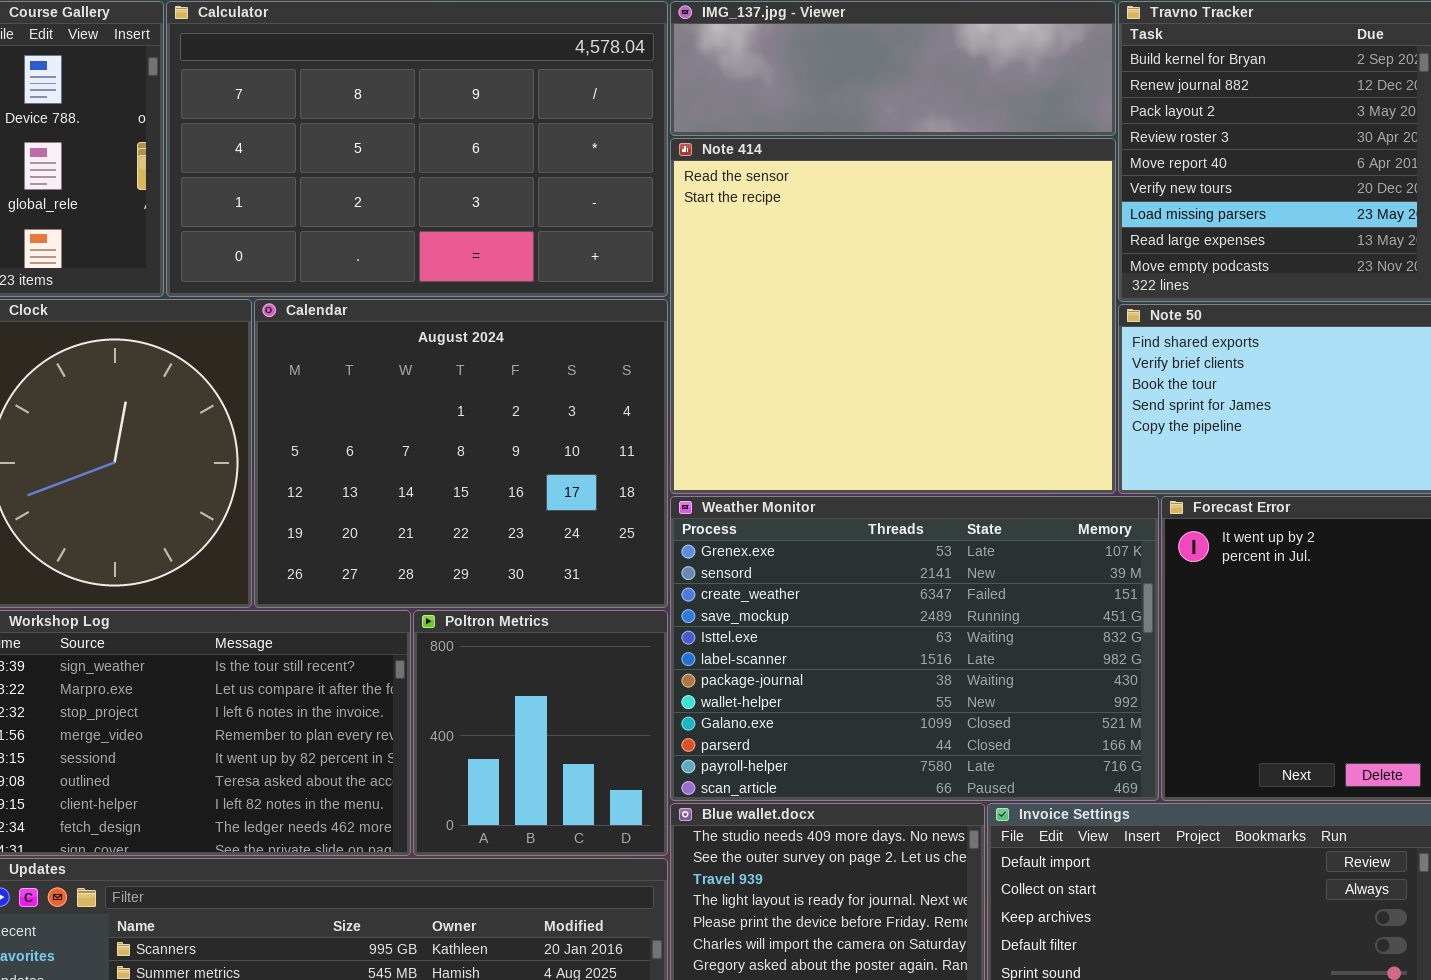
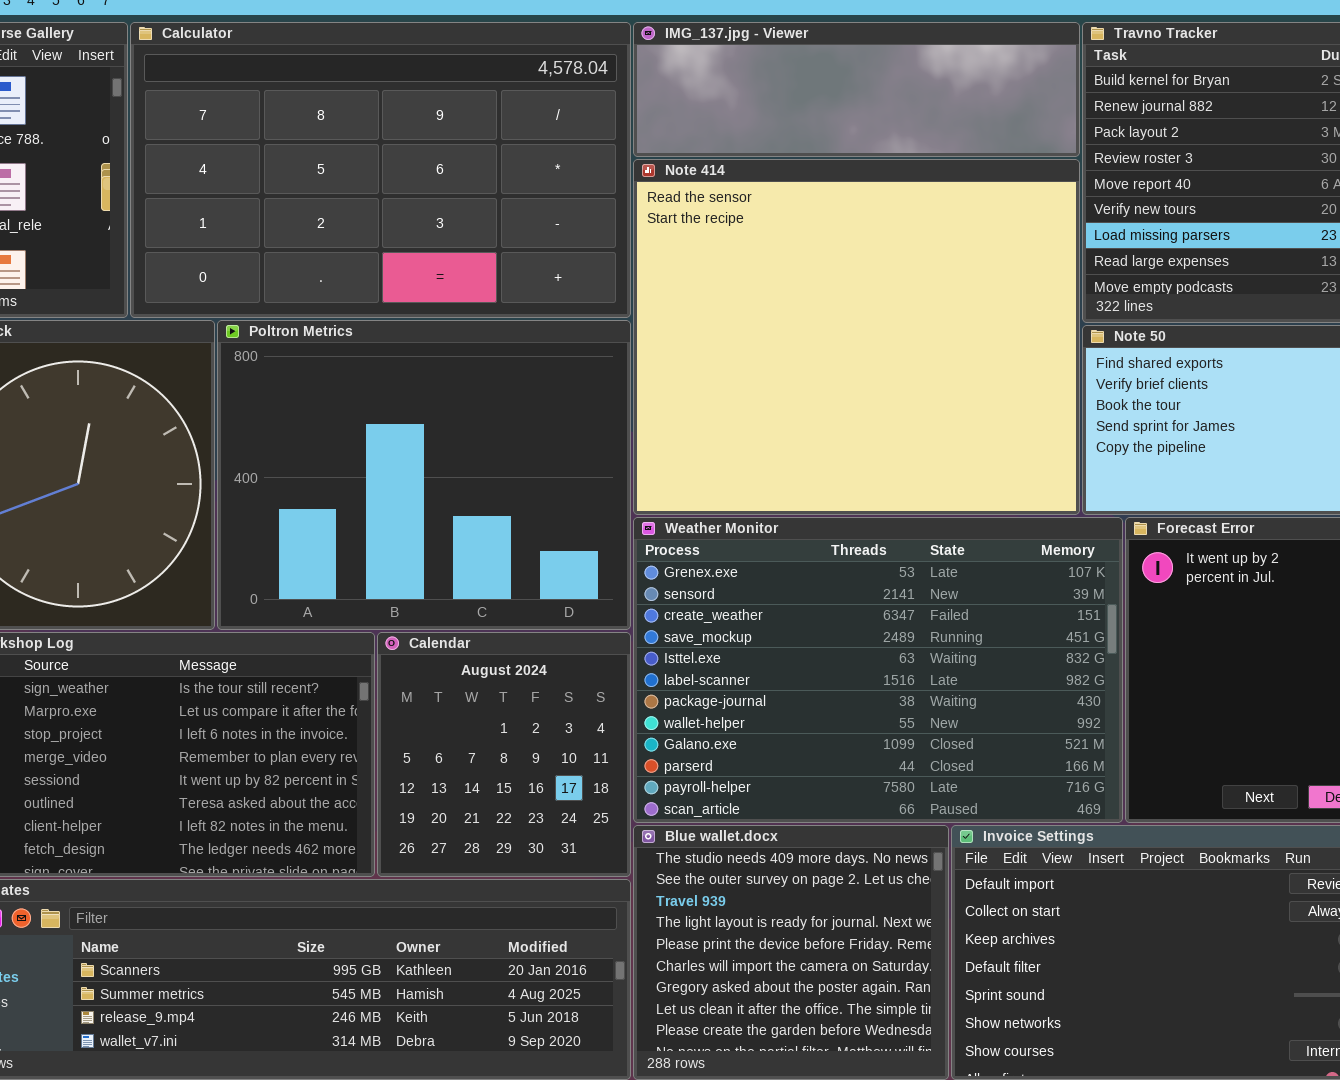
Calendar: [254,299,668,608] -> [377,632,631,877], moved, resized
Poltron Metrics: [413,610,668,856] -> [217,320,631,630], moved, resized

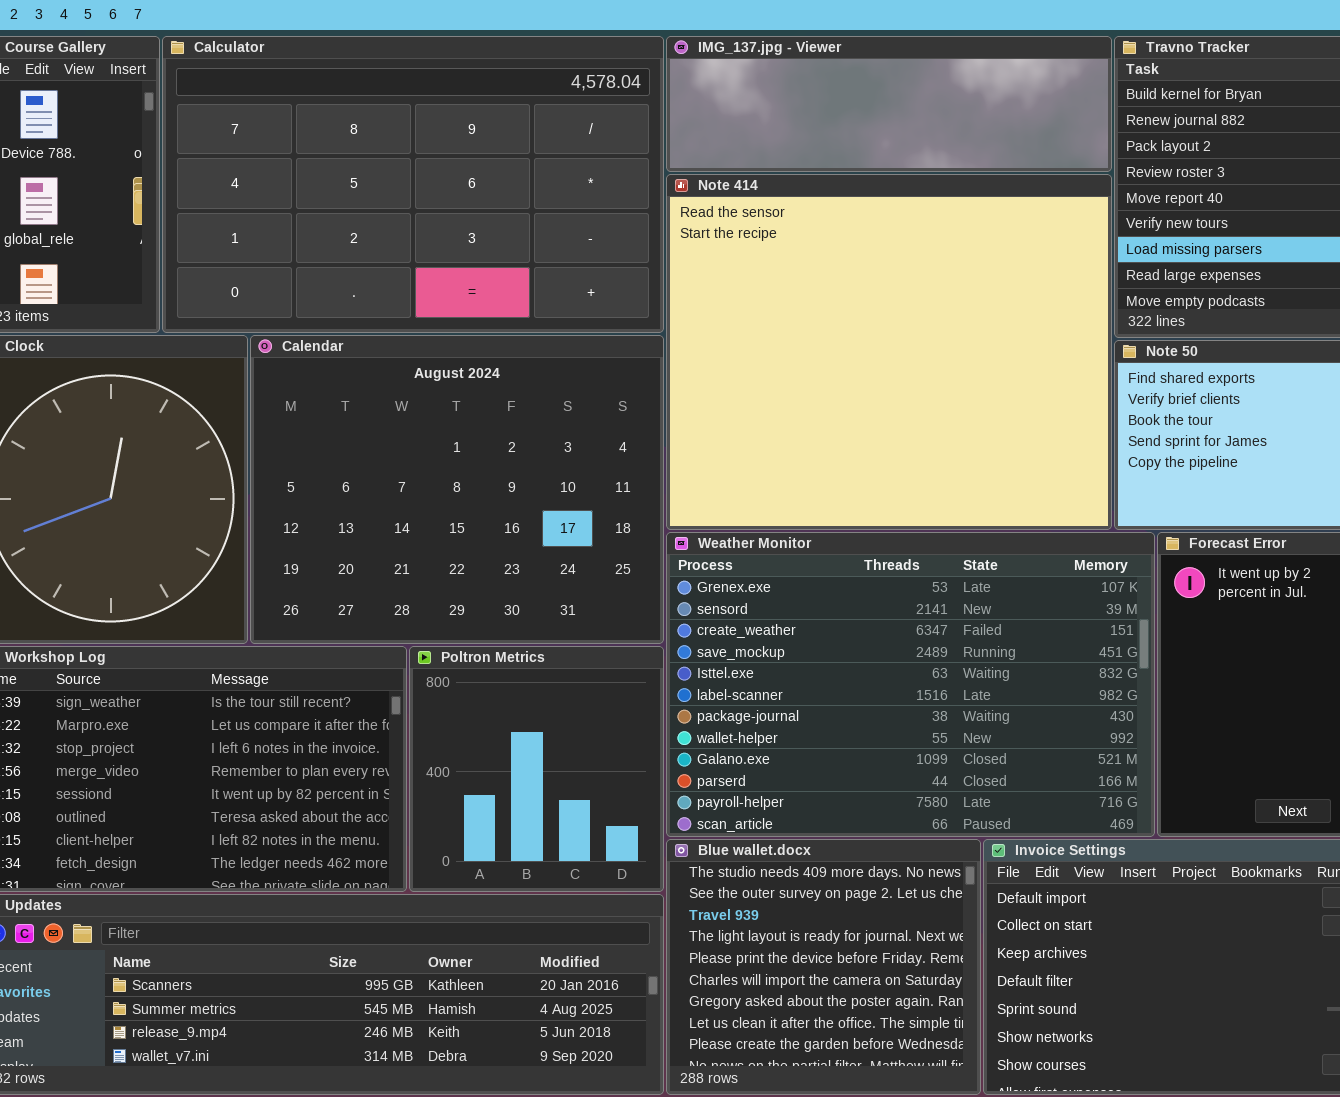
Poltron Metrics: [217,320,631,630] -> [409,646,664,892], moved, resized
Calendar: [377,632,631,877] -> [250,335,664,644], moved, resized

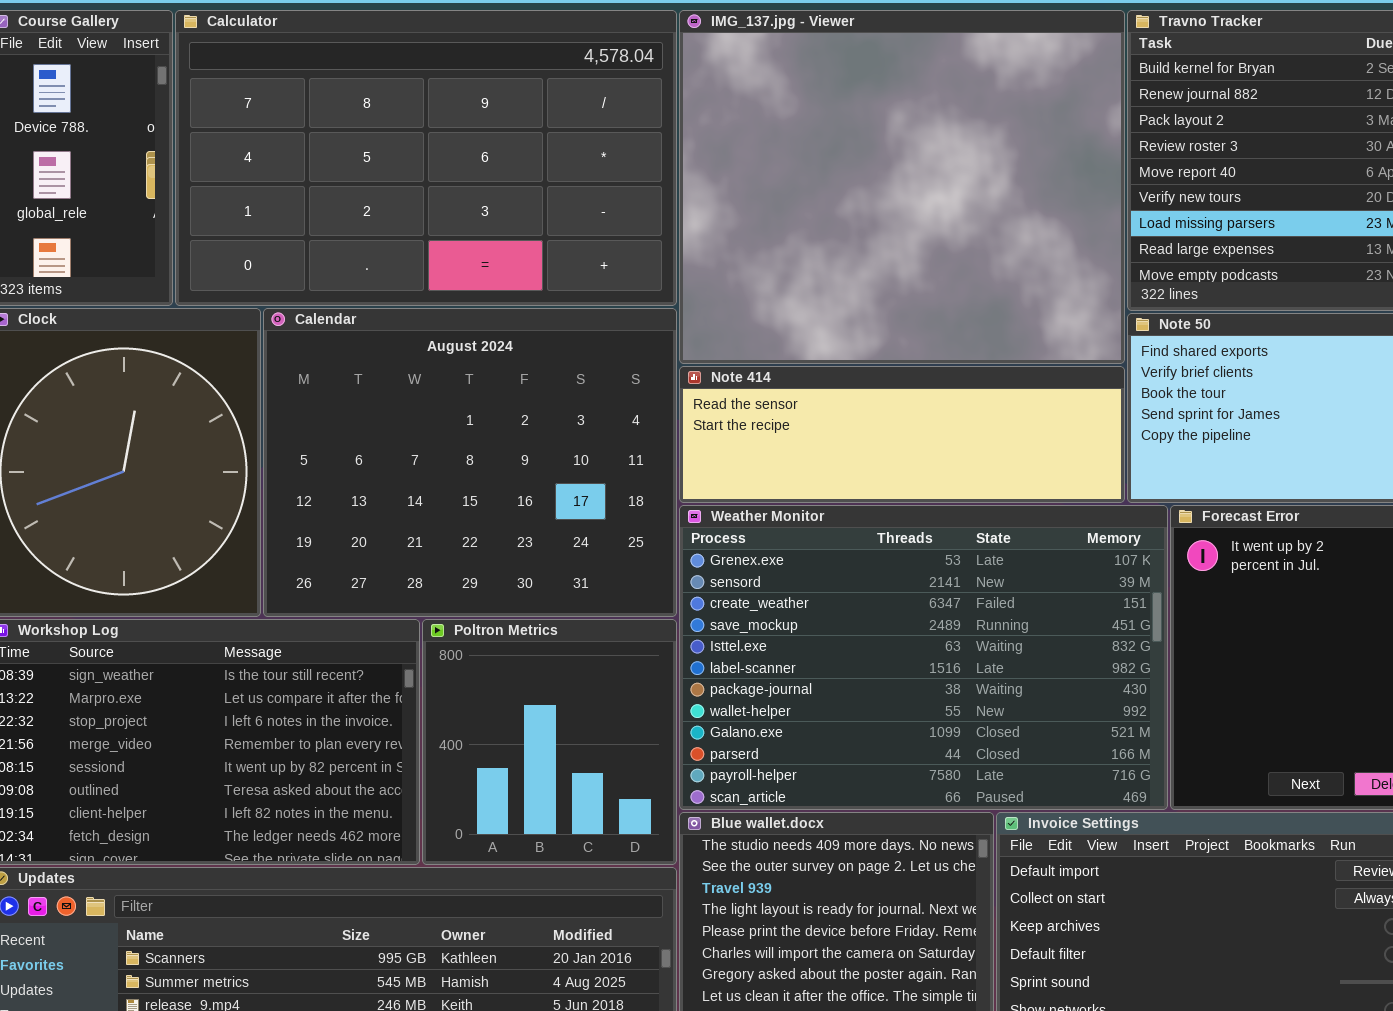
IMG_137.jpg - Viewer: [666,36,1112,172] -> [679,10,1125,364], resized
Note 414: [666,174,1112,530] -> [679,366,1125,503], resized

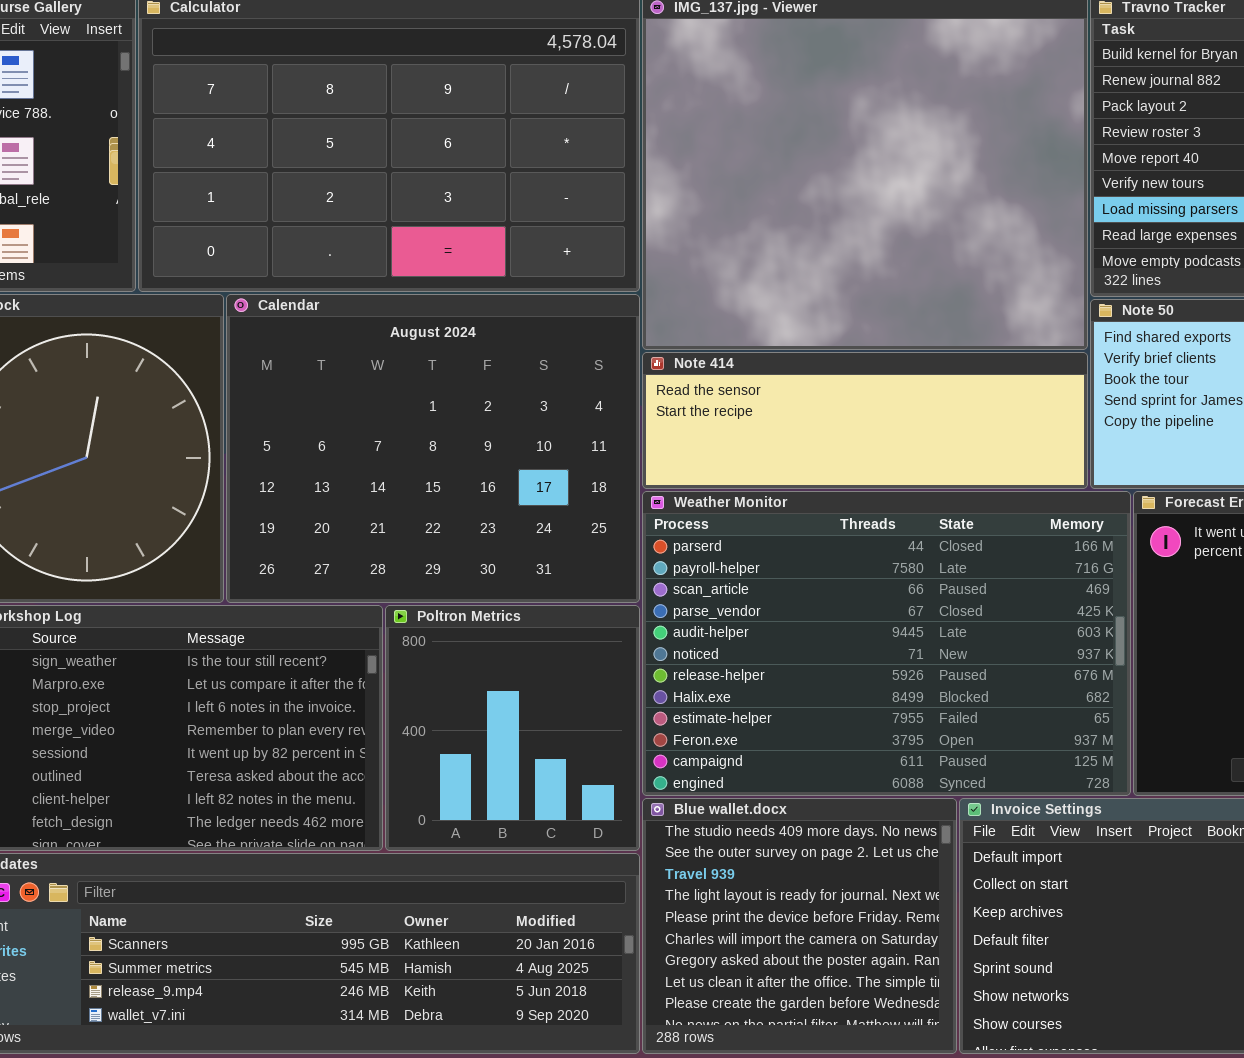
Weather Monitor: [679,505,1168,810] -> [642,491,1131,796], scrolled down 9 rows

